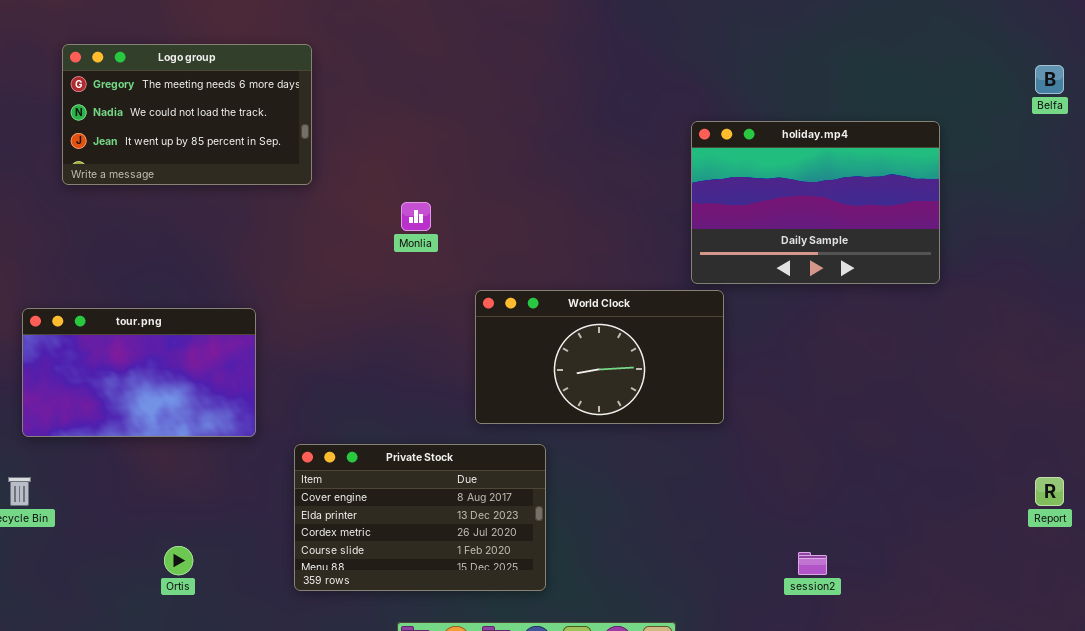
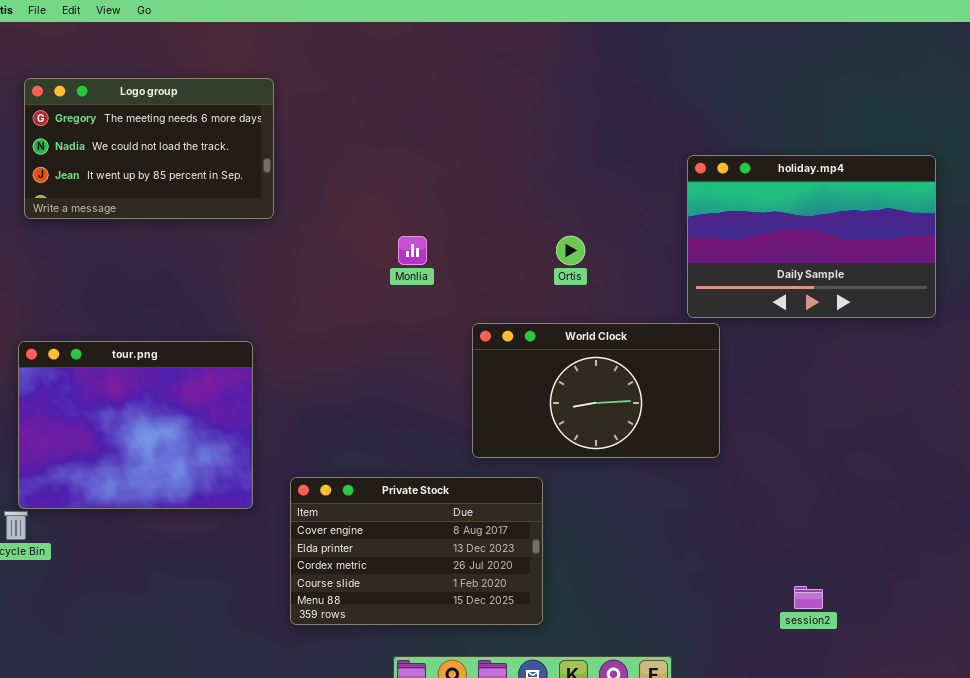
Logo group: [62,44,312,185] -> [24,78,274,219], moved
tour.png: [22,308,256,437] -> [18,341,253,509], resized
Ortis: [164,546,193,575] -> [556,236,585,265], moved

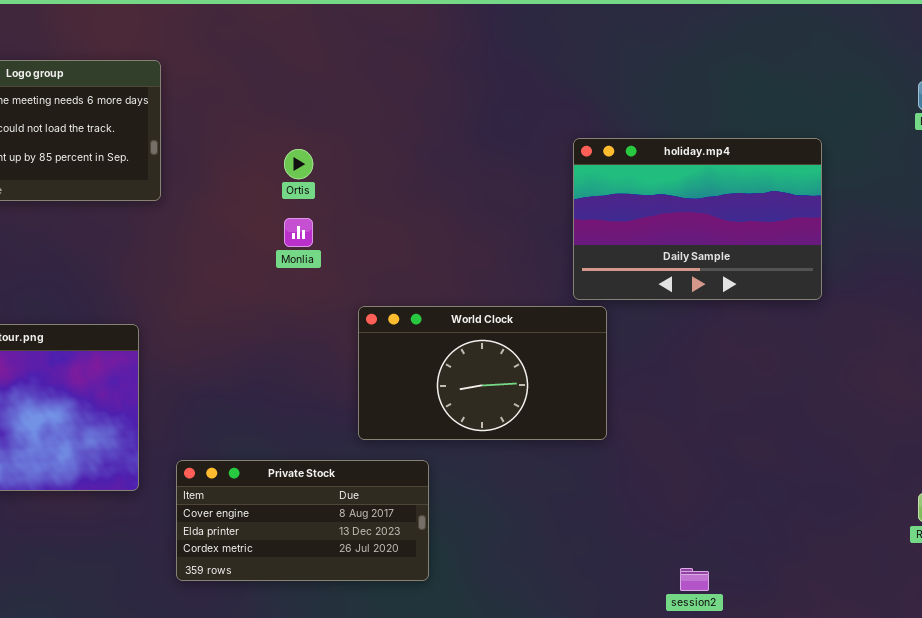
Ortis: [556,236,585,265] -> [284,149,313,179], moved
Private Stock: [290,477,543,625] -> [176,460,429,581], resized

